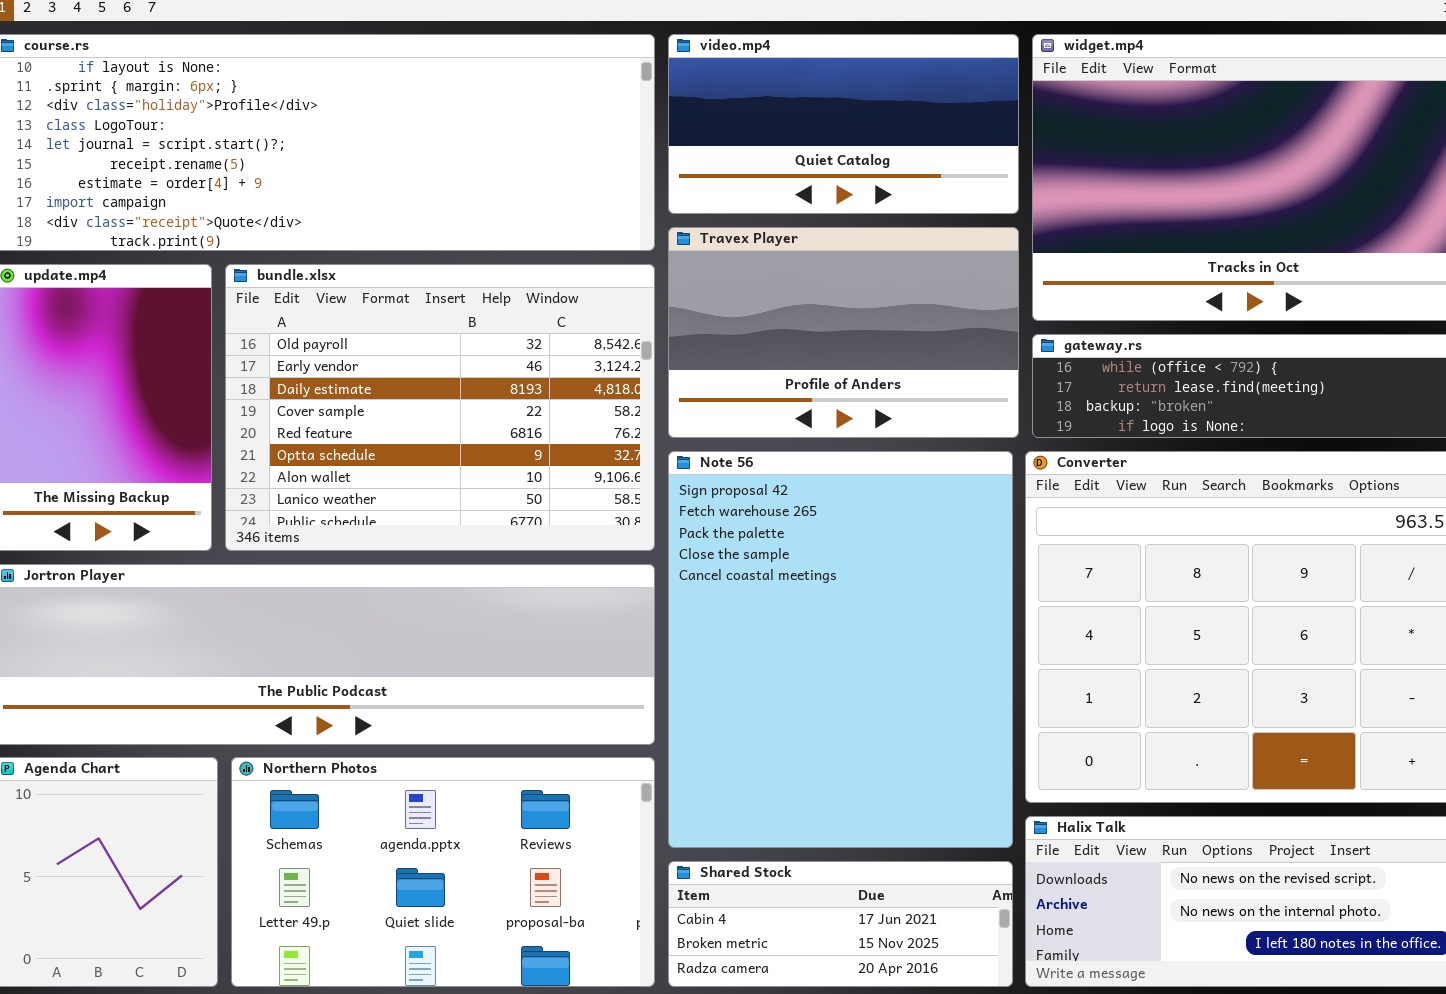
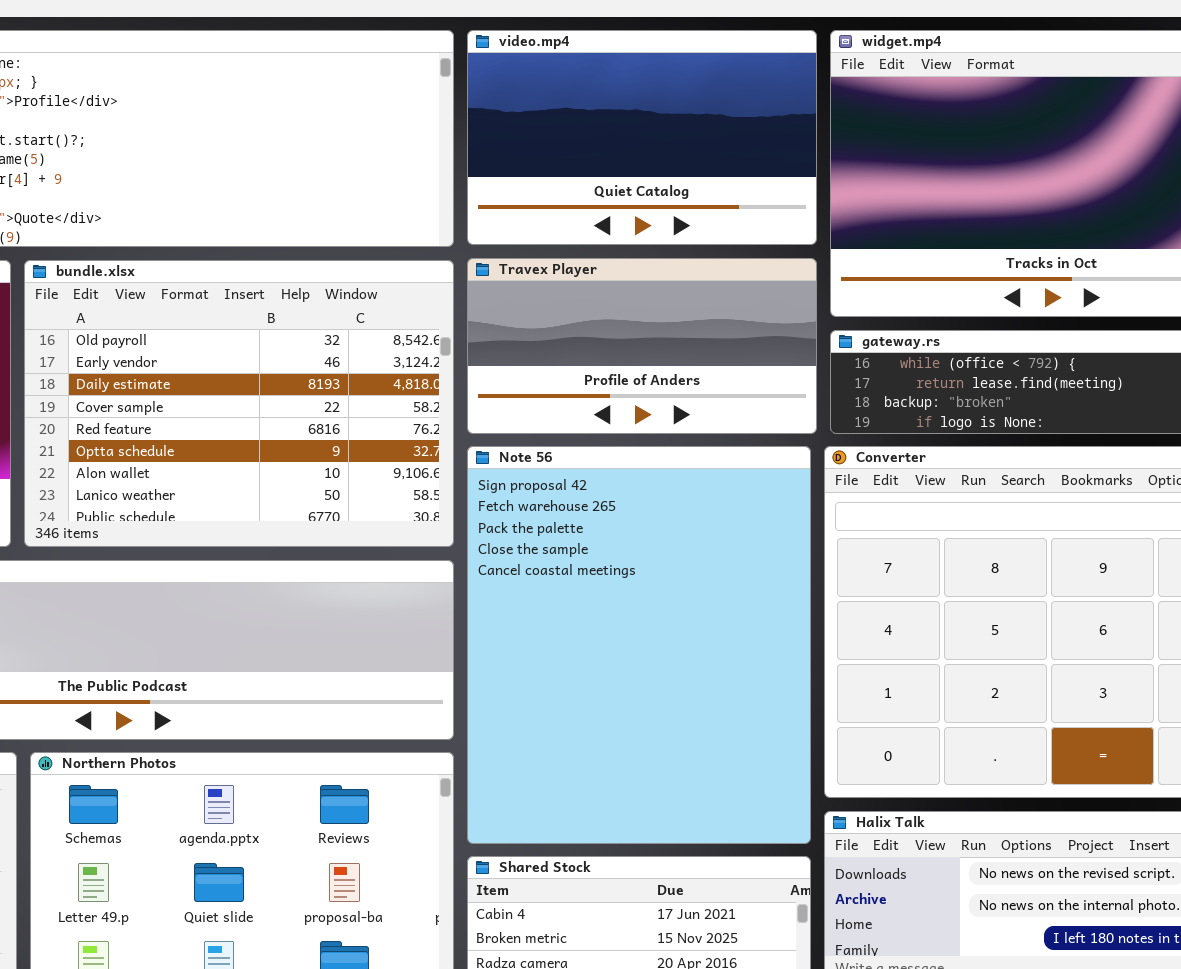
video.mp4: [668,34,1019,214] -> [467,30,817,245], resized
Travex Player: [668,227,1019,438] -> [467,258,817,434], resized

